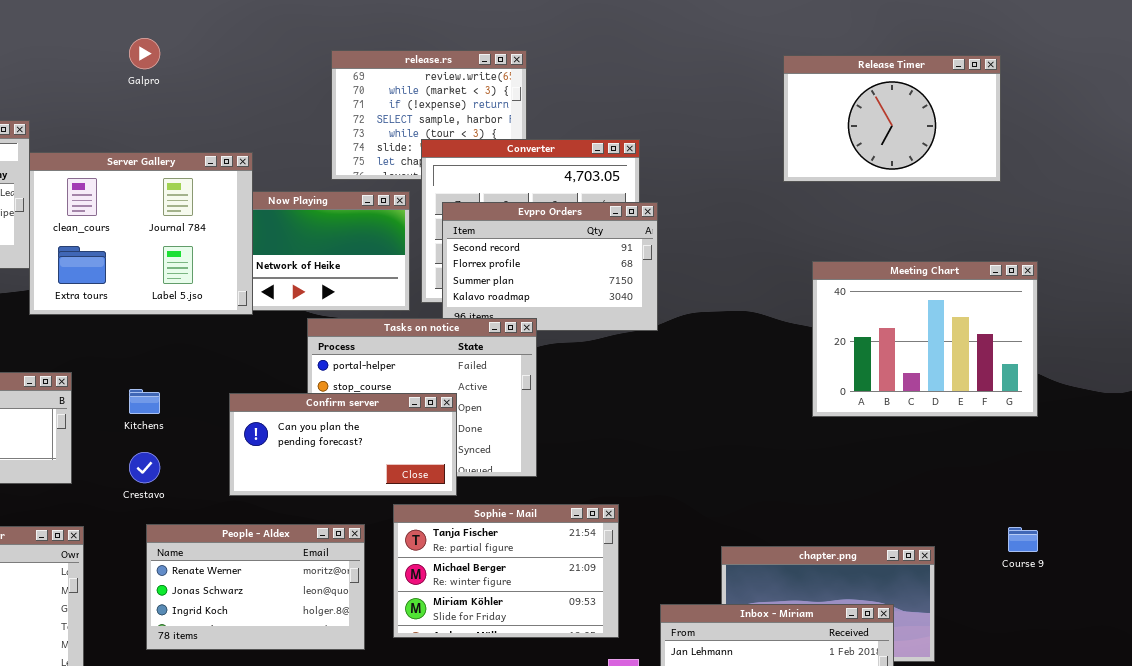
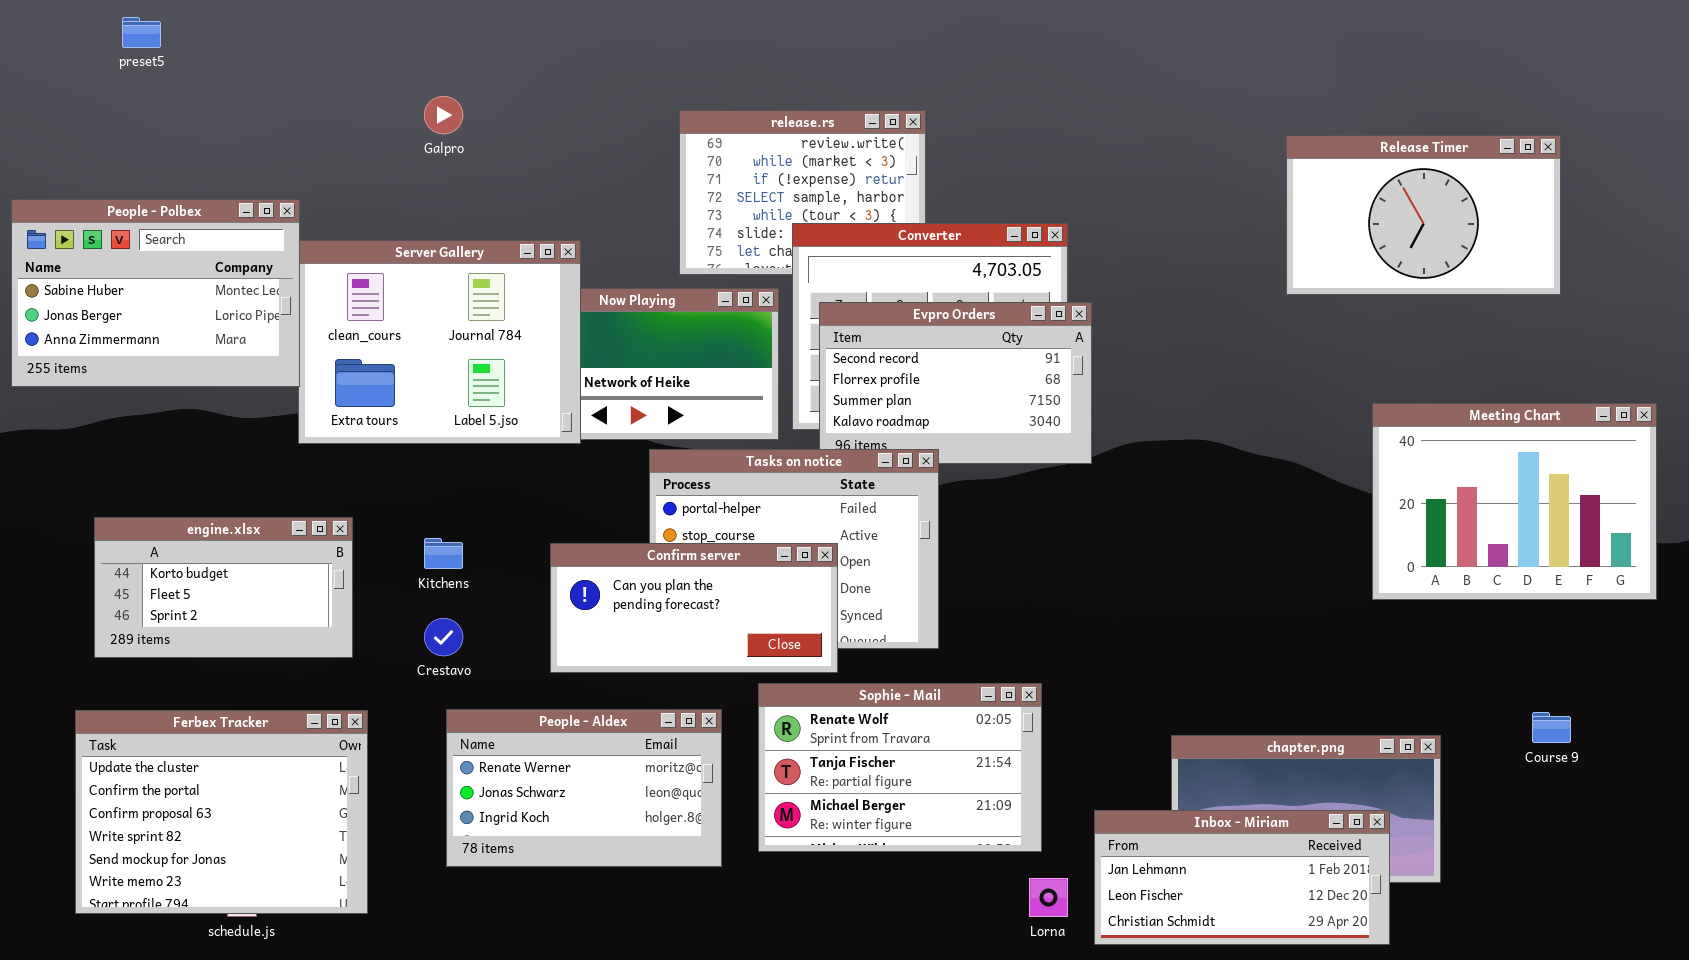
Release Timer: [783,55,1001,182] -> [1286,135,1561,295], moved
Meeting Chart: [812,261,1038,417] -> [1372,403,1657,600], moved
Sophie - Mail: [393,504,619,638] -> [758,683,1042,852], scrolled up 1 row

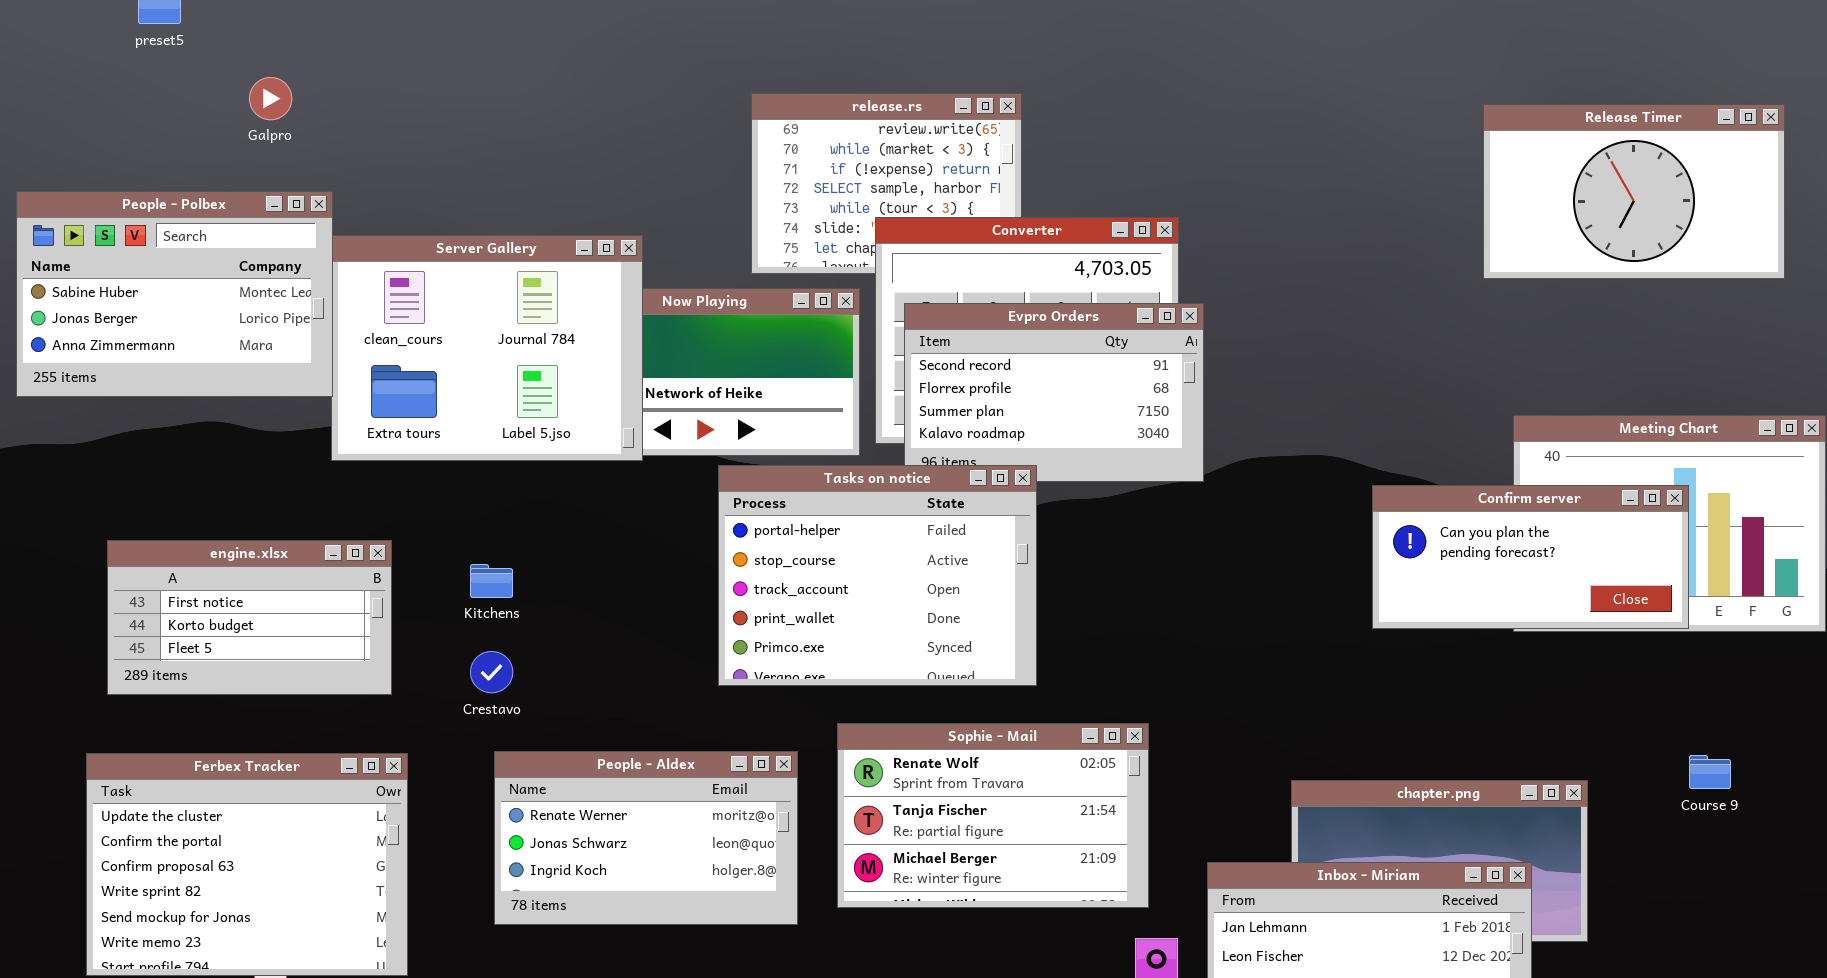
Galpro: [424,96,463,134] -> [249,77,292,120], moved
Release Timer: [1286,135,1561,295] -> [1483,104,1785,279], moved
engine.xlsx: [94,517,353,658] -> [107,540,392,695], scrolled up 1 row
Confirm server: [550,543,838,673] -> [1372,485,1689,629], moved

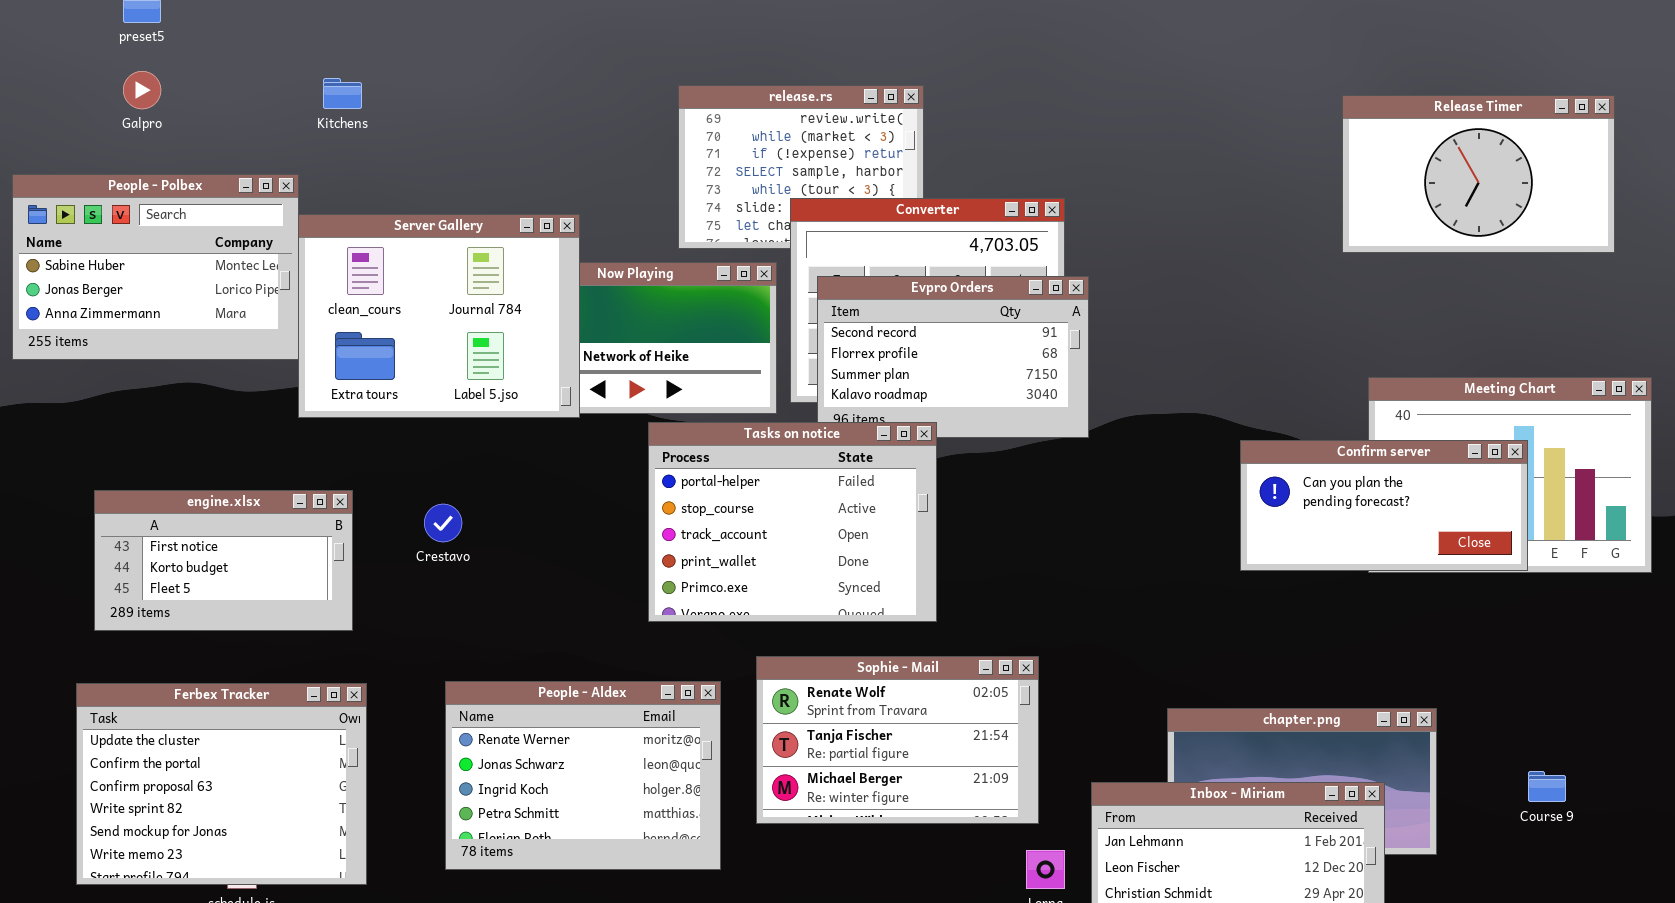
Galpro: [249,77,292,120] -> [123,71,161,109], moved
Kitchens: [470,564,513,598] -> [323,78,362,109], moved
Crestavo: [470,651,513,693] -> [424,504,462,542], moved
People - Aldex: [494,751,798,925] -> [445,681,721,870], resized
Course 9: [1689,755,1731,789] -> [1528,771,1566,802], moved

